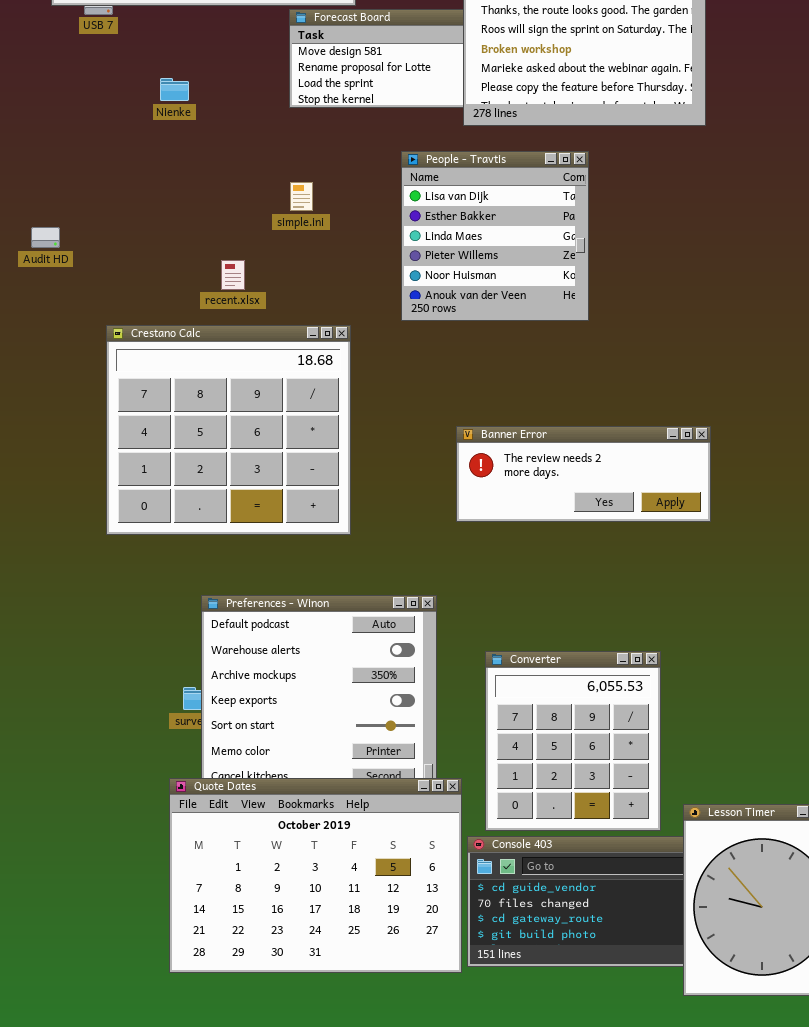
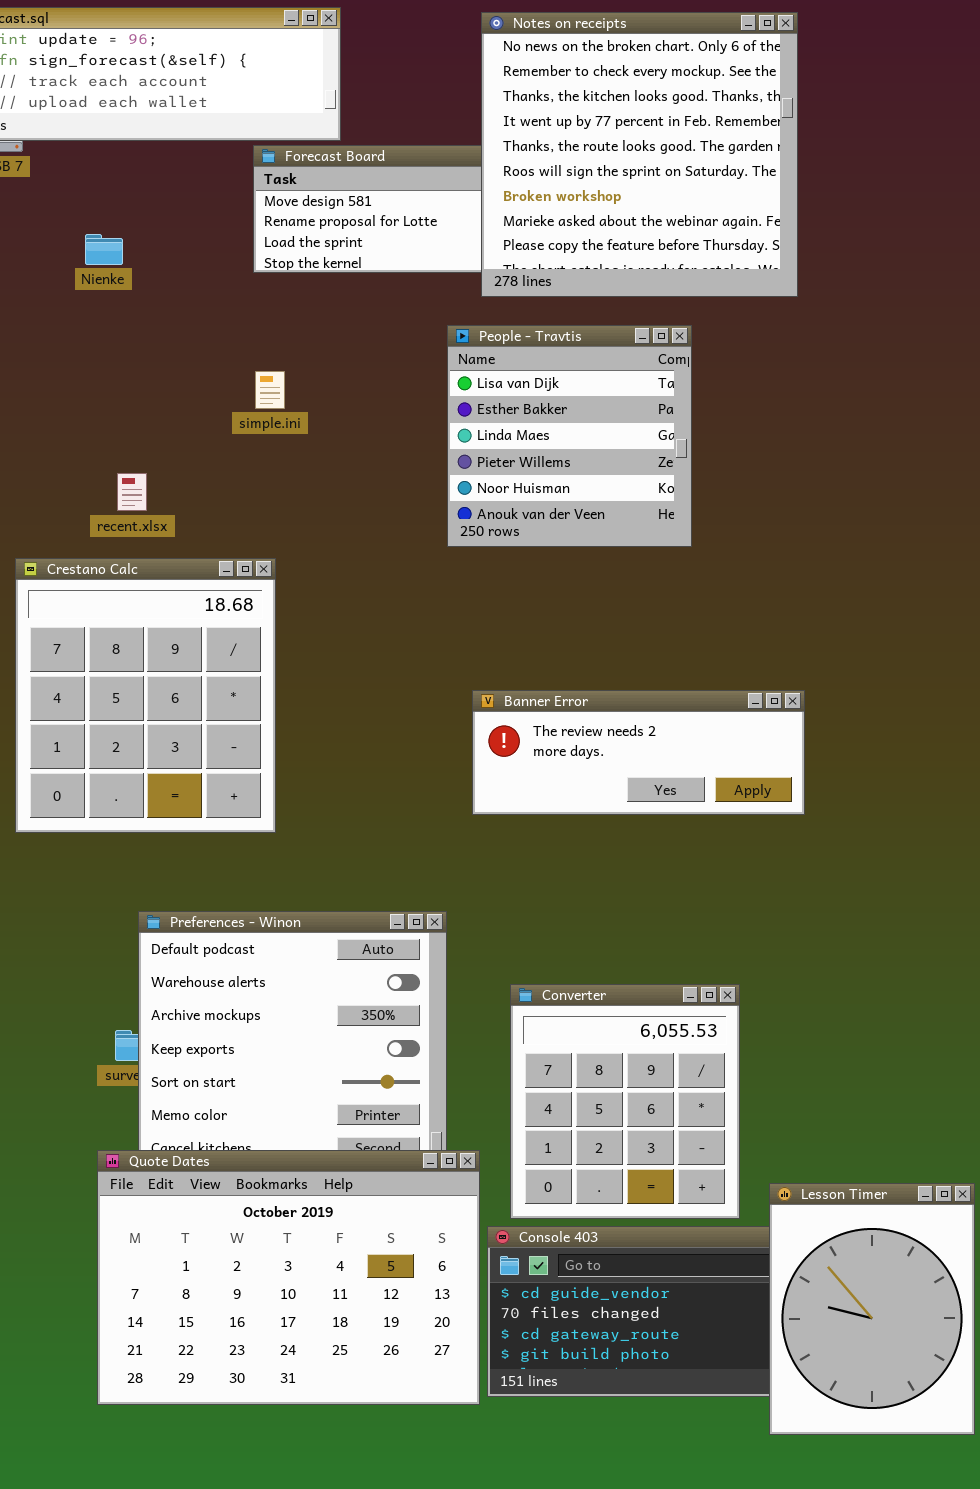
People - Travtis: [401,151,589,321] -> [447,325,692,547], moved
recent.xlsx: [221,260,245,290] -> [117,473,147,511], moved
Crestano Calc: [106,325,351,535] -> [15,558,276,833], resized

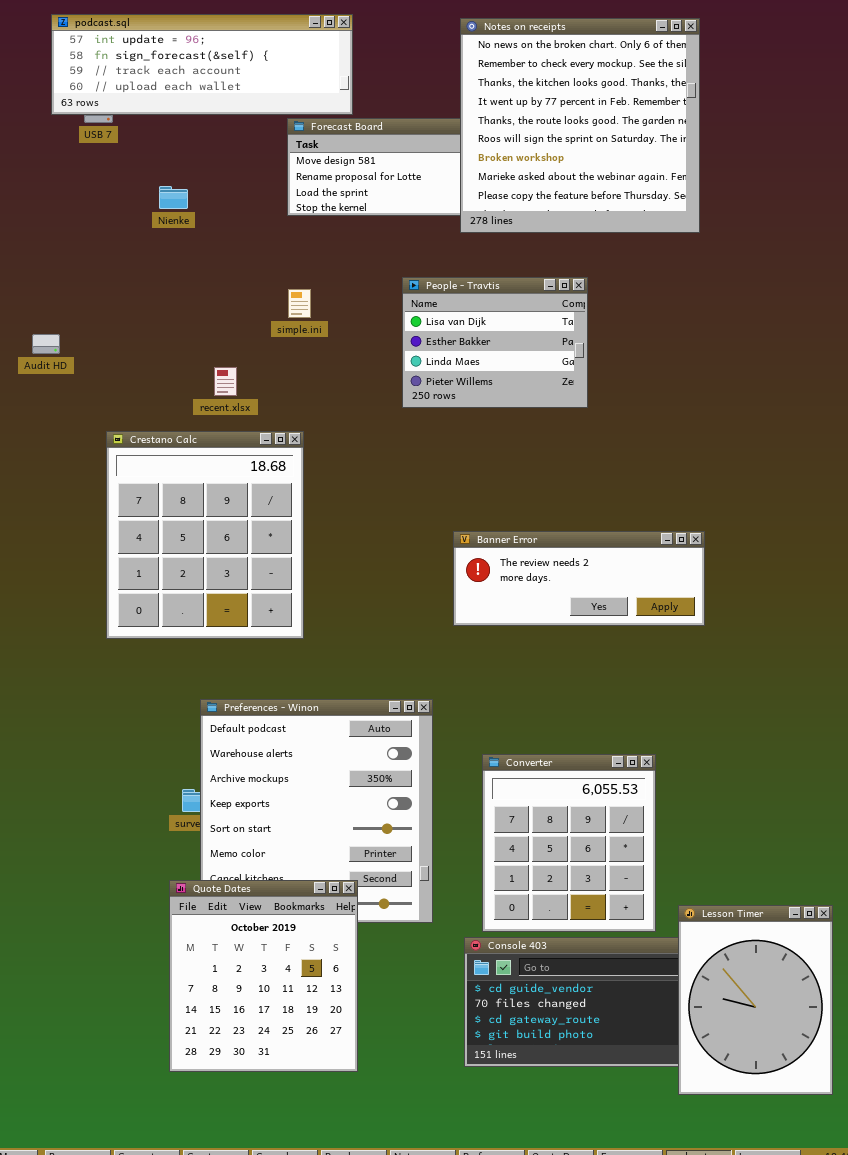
People - Travtis: [447,325,692,547] -> [402,277,588,408], moved, resized
recent.xlsx: [117,473,147,511] -> [214,367,237,396], moved
Quote Dates: [97,1150,480,1405] -> [169,880,358,1072], resized

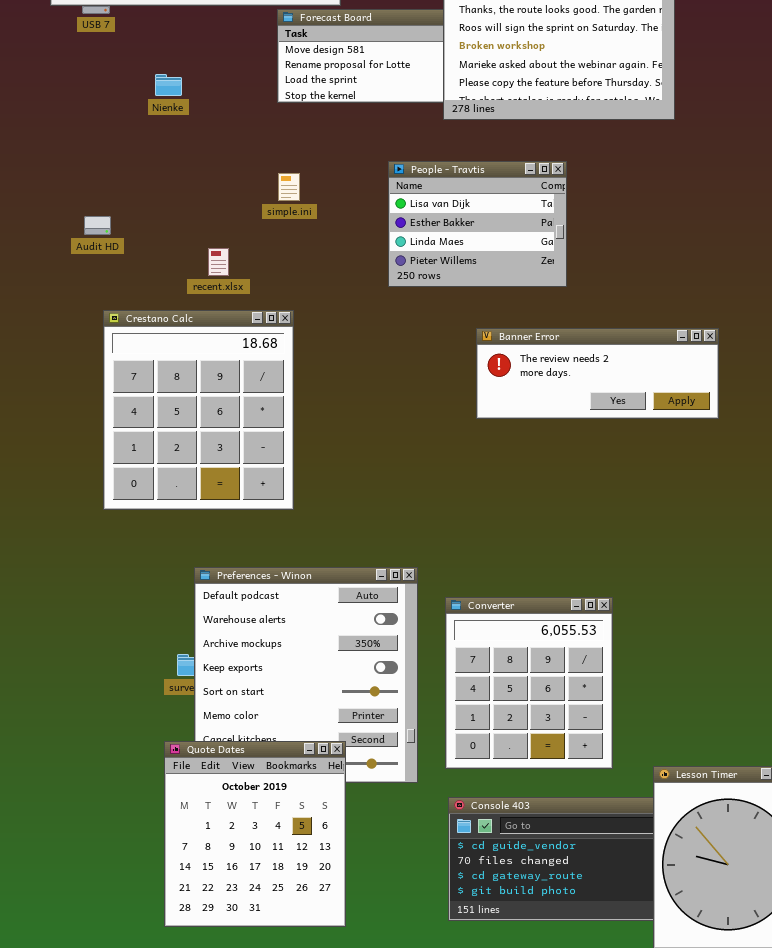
Audit HD: [32,334,60,354] -> [84,216,111,235], moved
Banner Error: [453,531,705,626] -> [476,328,719,419], moved
Converter: [482,754,656,932] -> [445,597,613,769], moved

